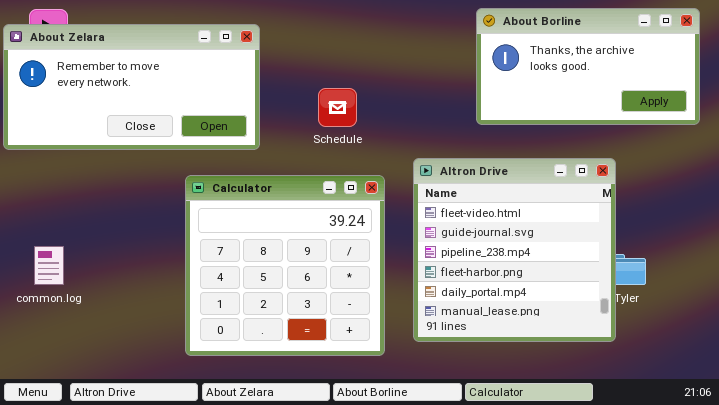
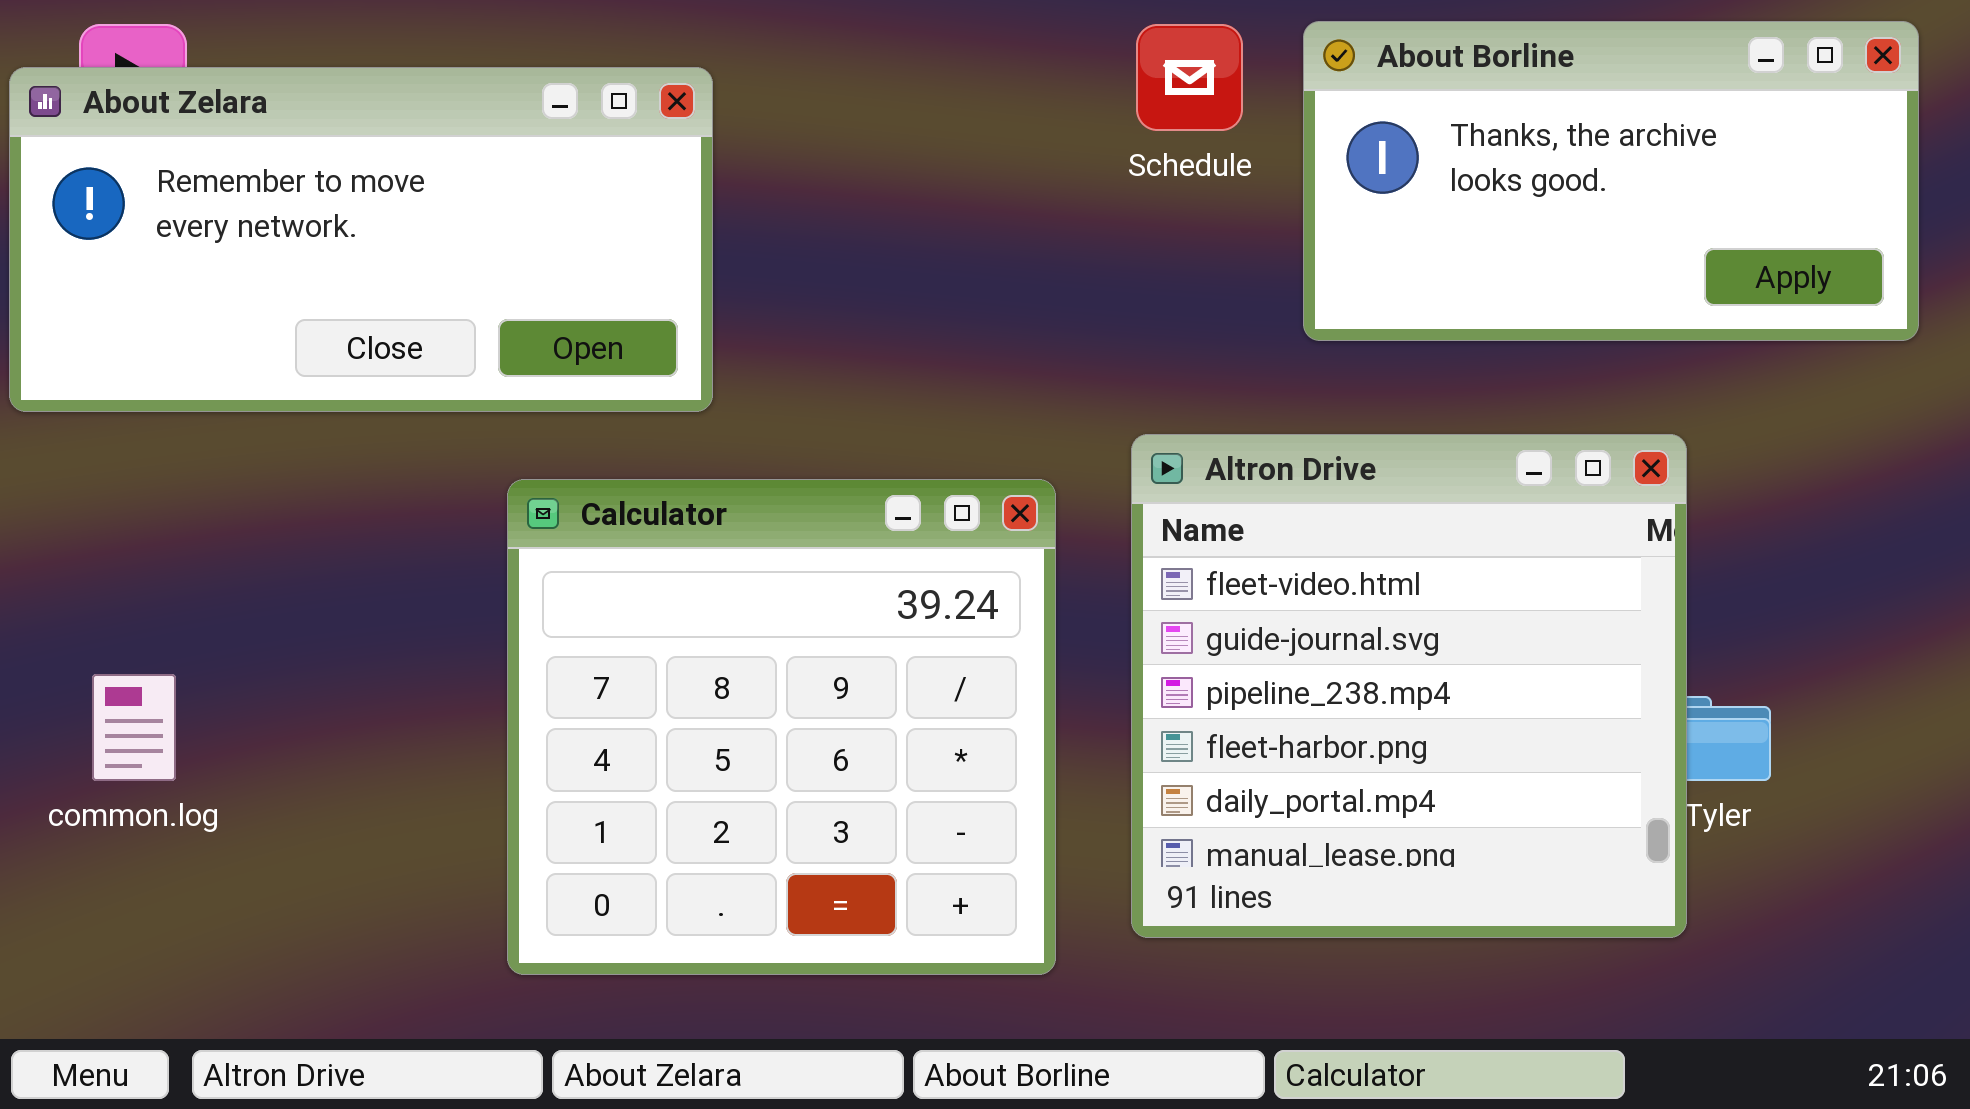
Schedule: [318,88,357,127] -> [1136,24,1243,131], moved

